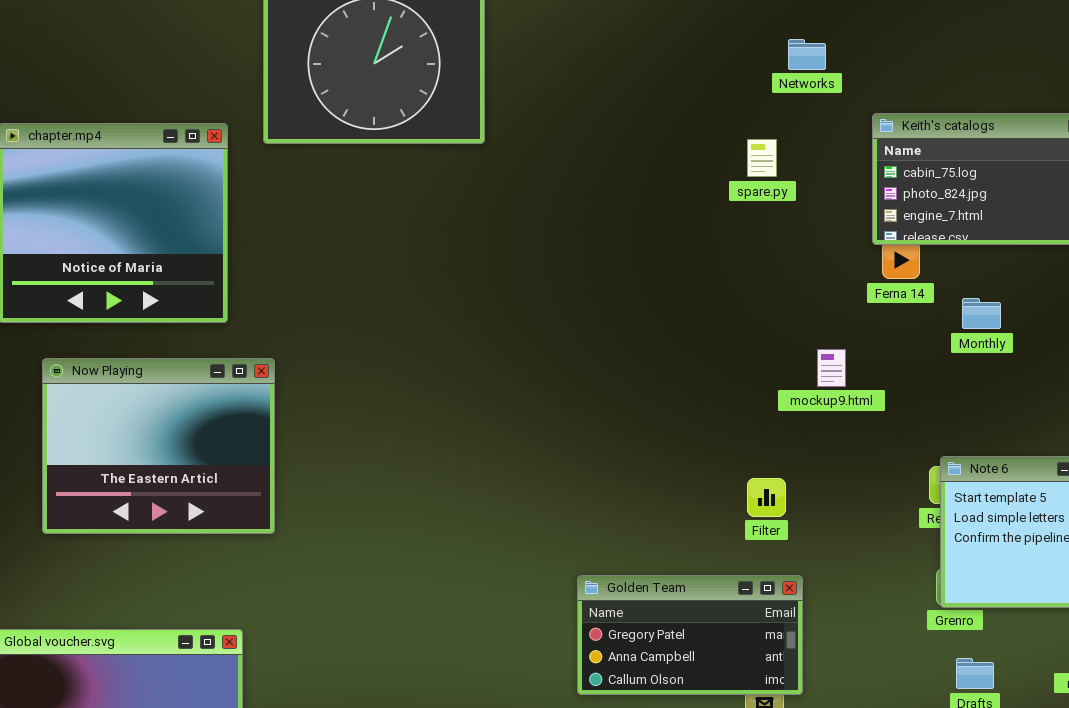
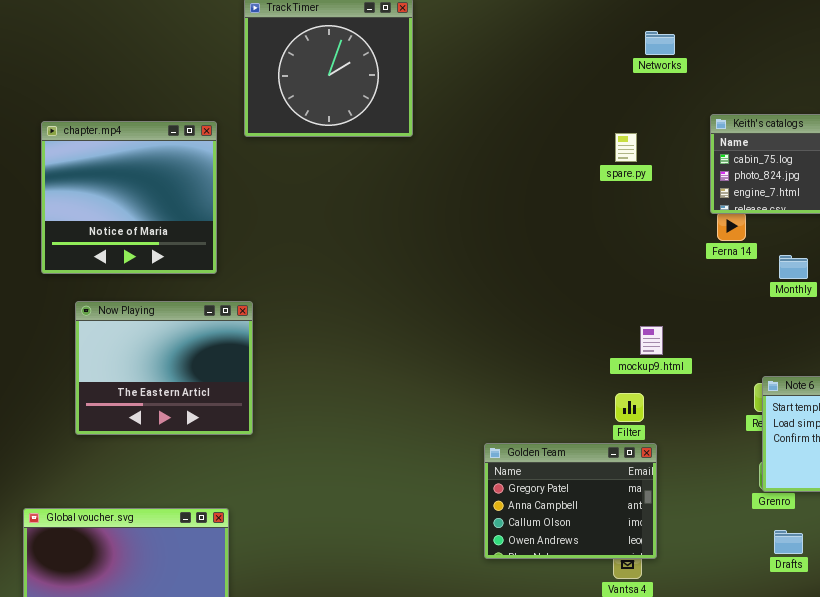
Networks: [788,39,826,70] -> [645,31,675,55], moved
mockup9.html: [817,349,846,387] -> [640,326,663,355], moved
Golden Team: [577,575,803,695] -> [484,443,657,559], resized

